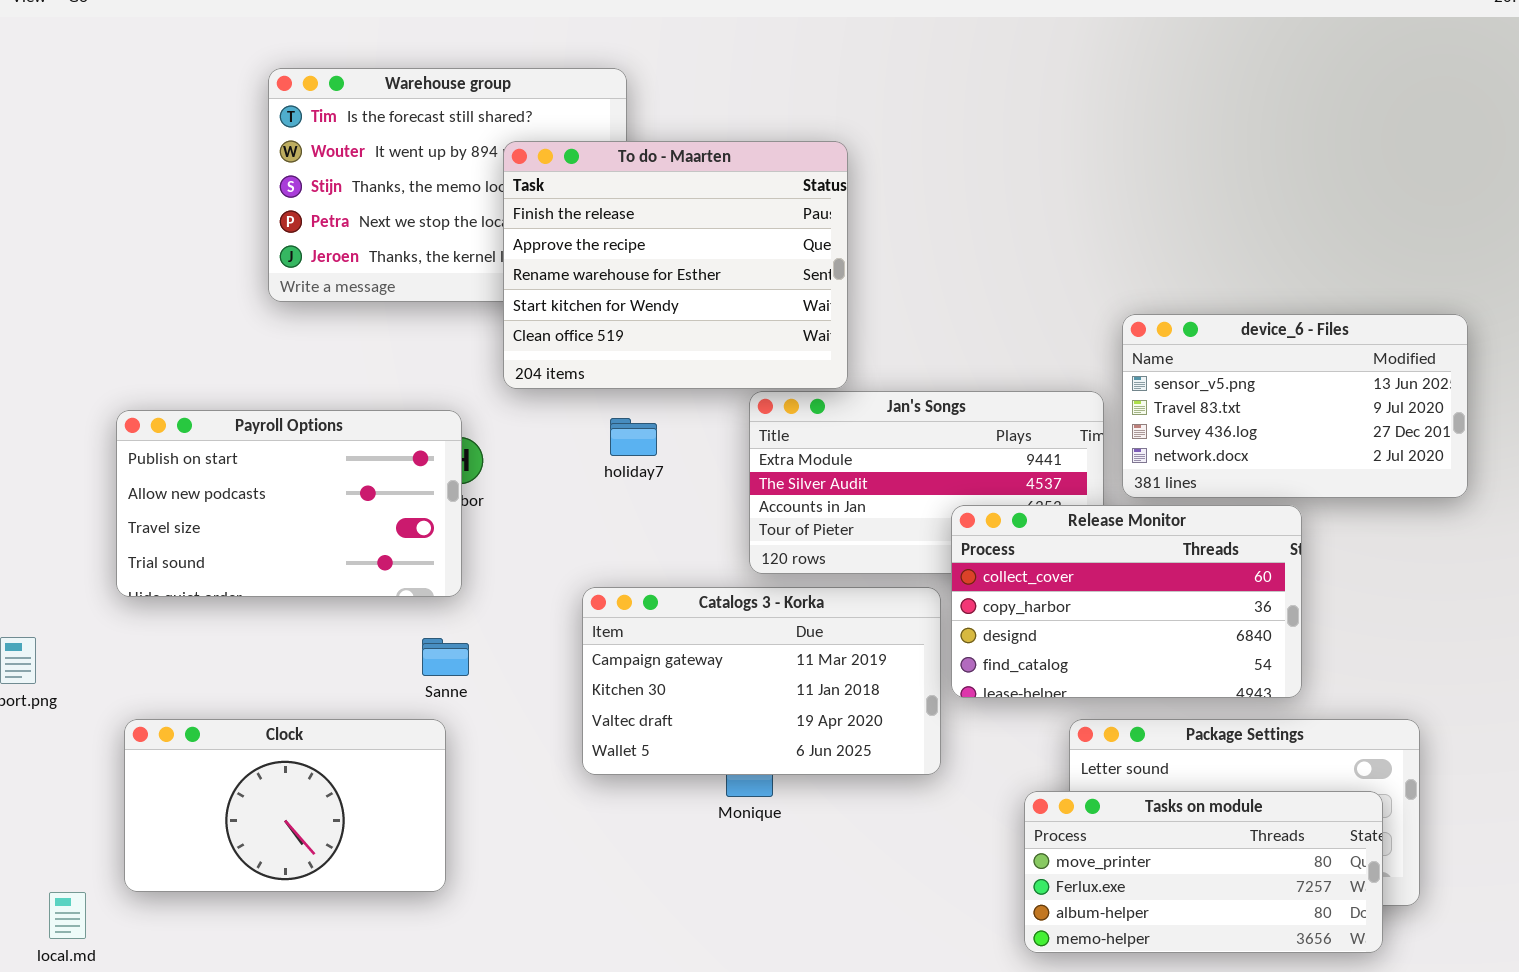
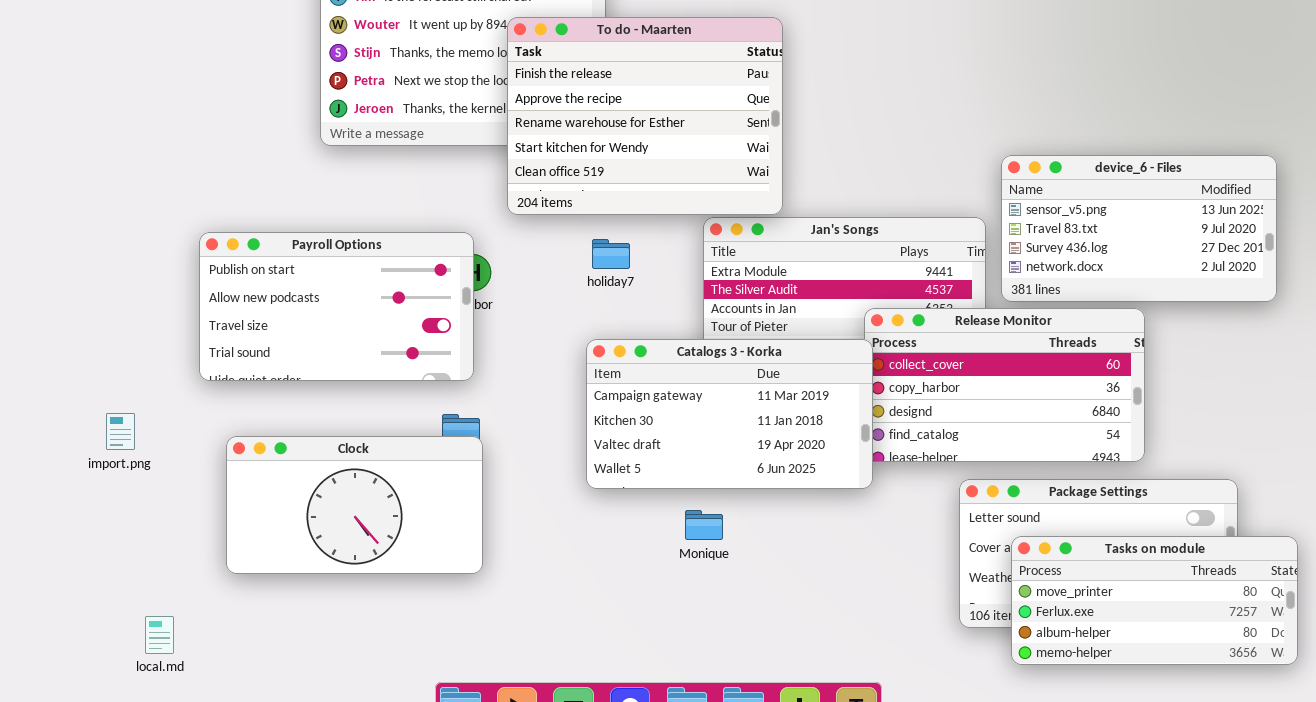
Catalogs 3 - Korka: [582,587,941,775] -> [586,339,873,489], moved
Clock: [124,719,446,892] -> [226,436,483,574], moved
Tasks on module: [1024,791,1383,953] -> [1011,536,1298,665], moved

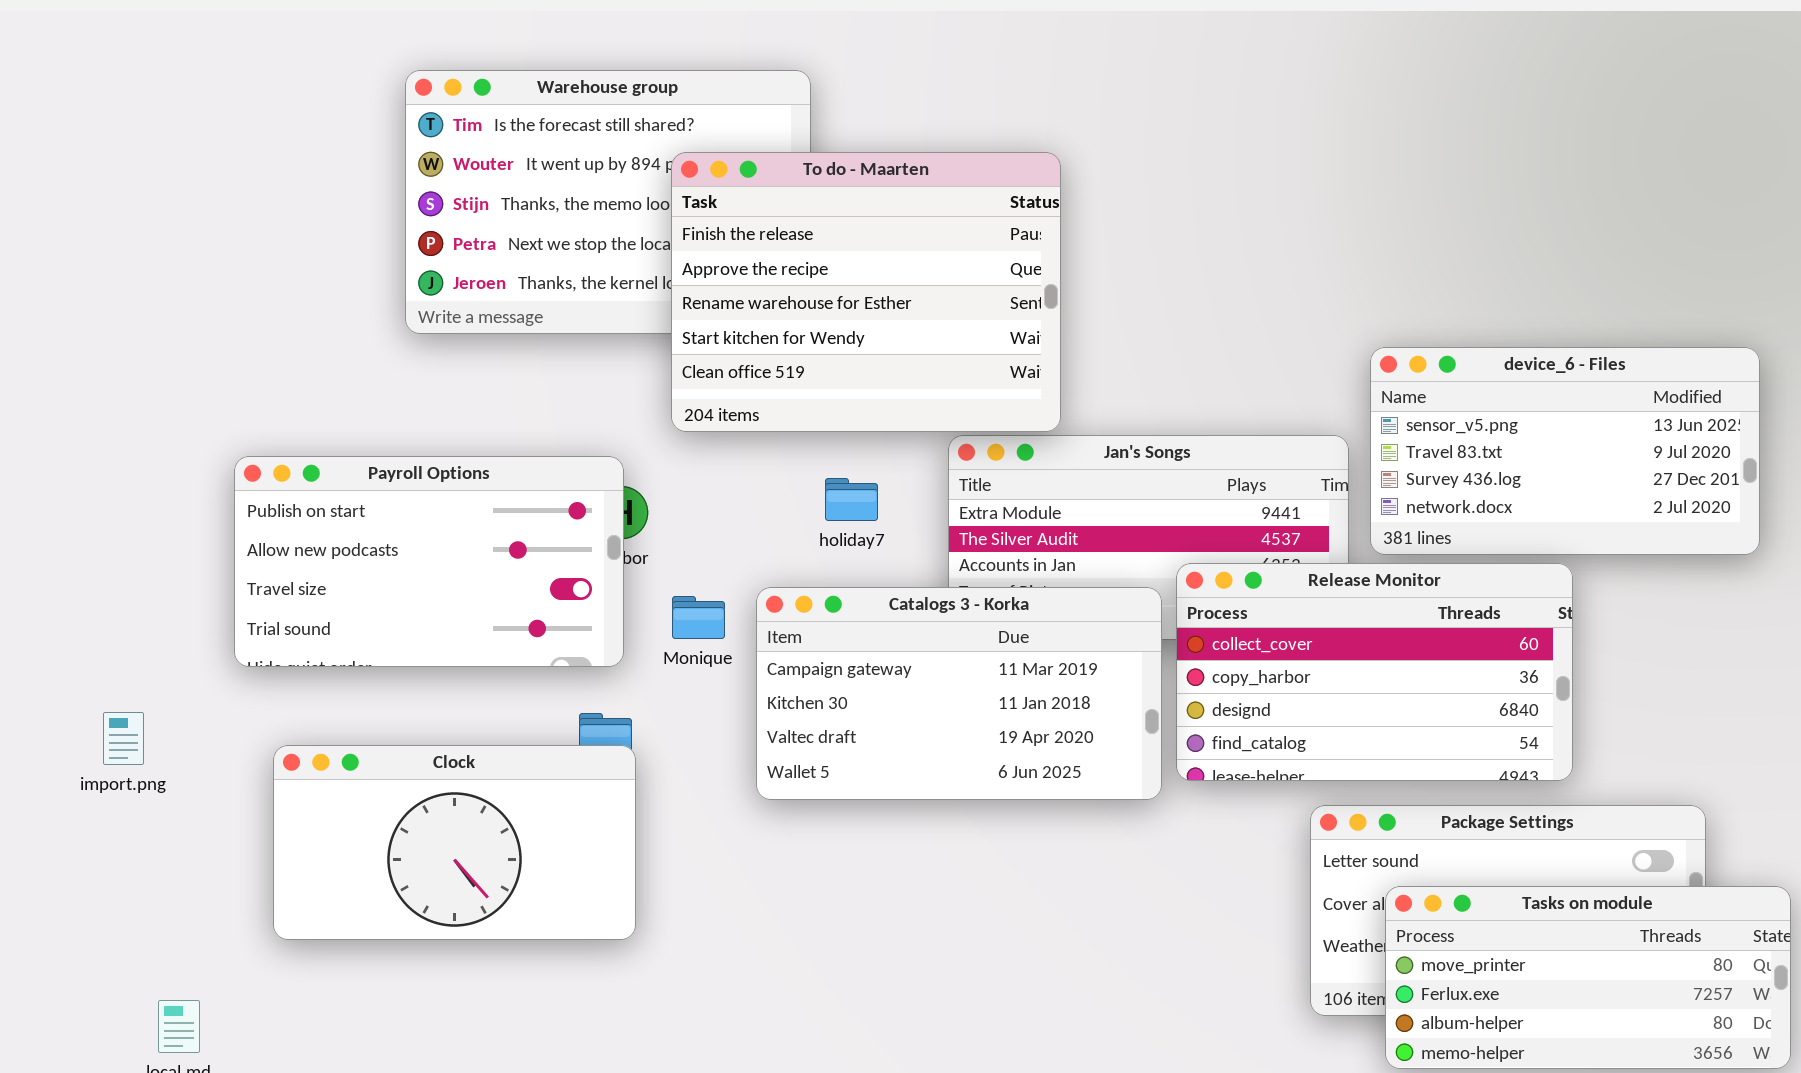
holiday7: [592,239,630,269] -> [825,478,878,521], moved
Catalogs 3 - Korka: [586,339,873,489] -> [756,587,1162,800], moved
Monique: [685,510,723,540] -> [672,596,725,639], moved

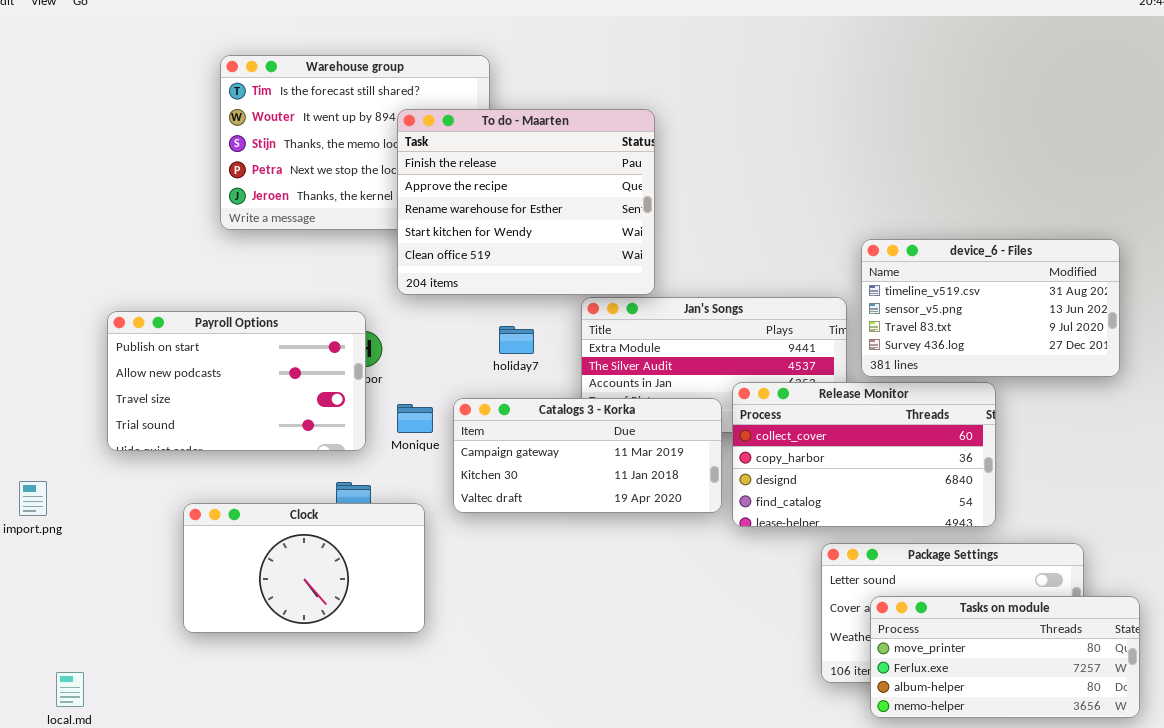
device_6 - Files: [1370,347,1760,555] -> [861,239,1120,377], scrolled up 1 row
Catalogs 3 - Korka: [756,587,1162,800] -> [453,398,722,513], resized
Clock: [273,745,636,940] -> [183,503,425,633], moved

